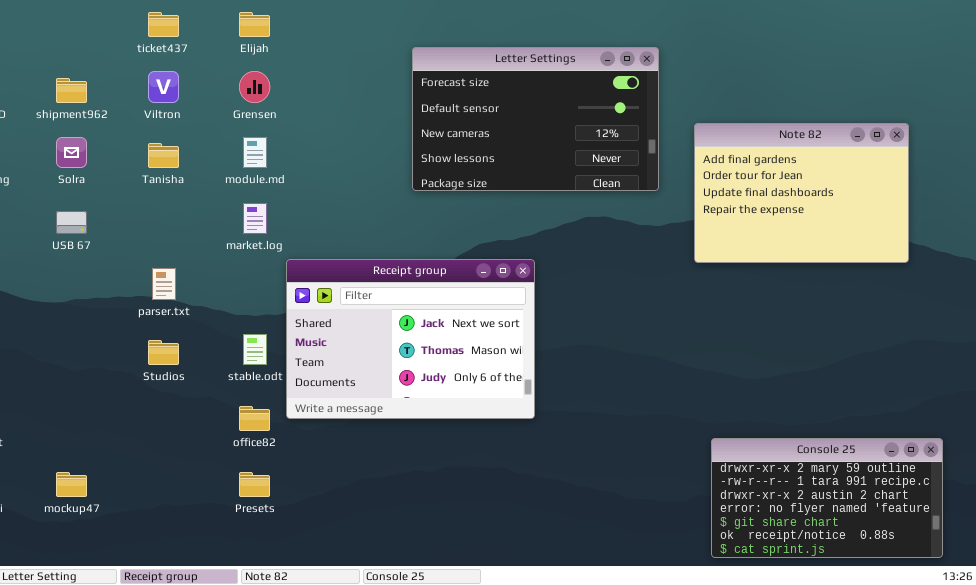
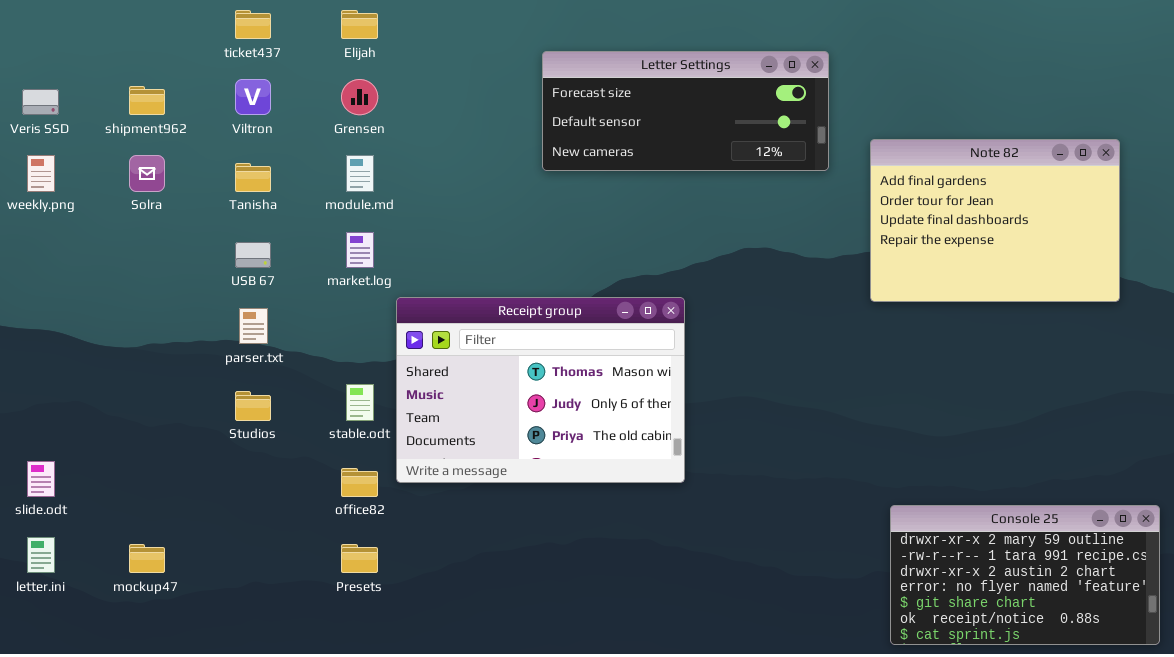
Letter Settings: [412,47,659,191] -> [542,51,829,171], resized
USB 67: [56,211,87,234] -> [235,242,271,268], moved
Receipt group: [286,259,535,419] -> [396,297,685,483], scrolled down 1 row

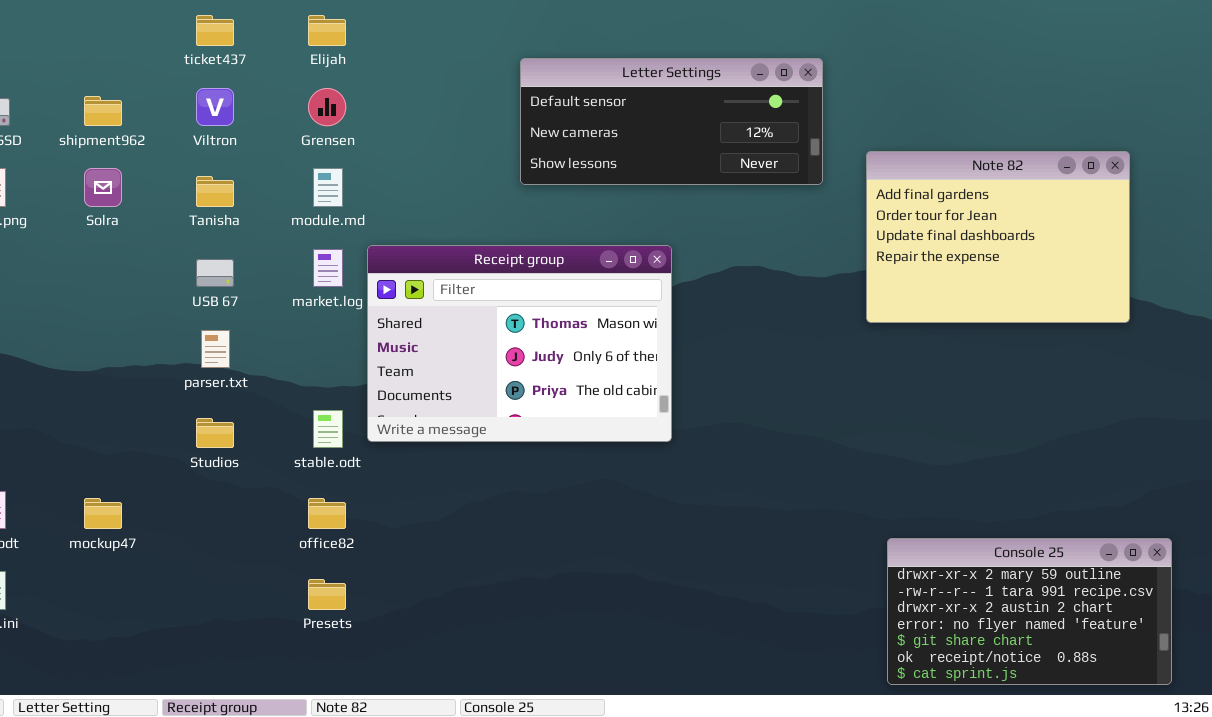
Letter Settings: [542,51,829,171] -> [520,58,823,185], scrolled down 1 row
Receipt group: [396,297,685,483] -> [367,245,672,442], moved
mockup47: [129,544,165,573] -> [84,498,122,529], moved

